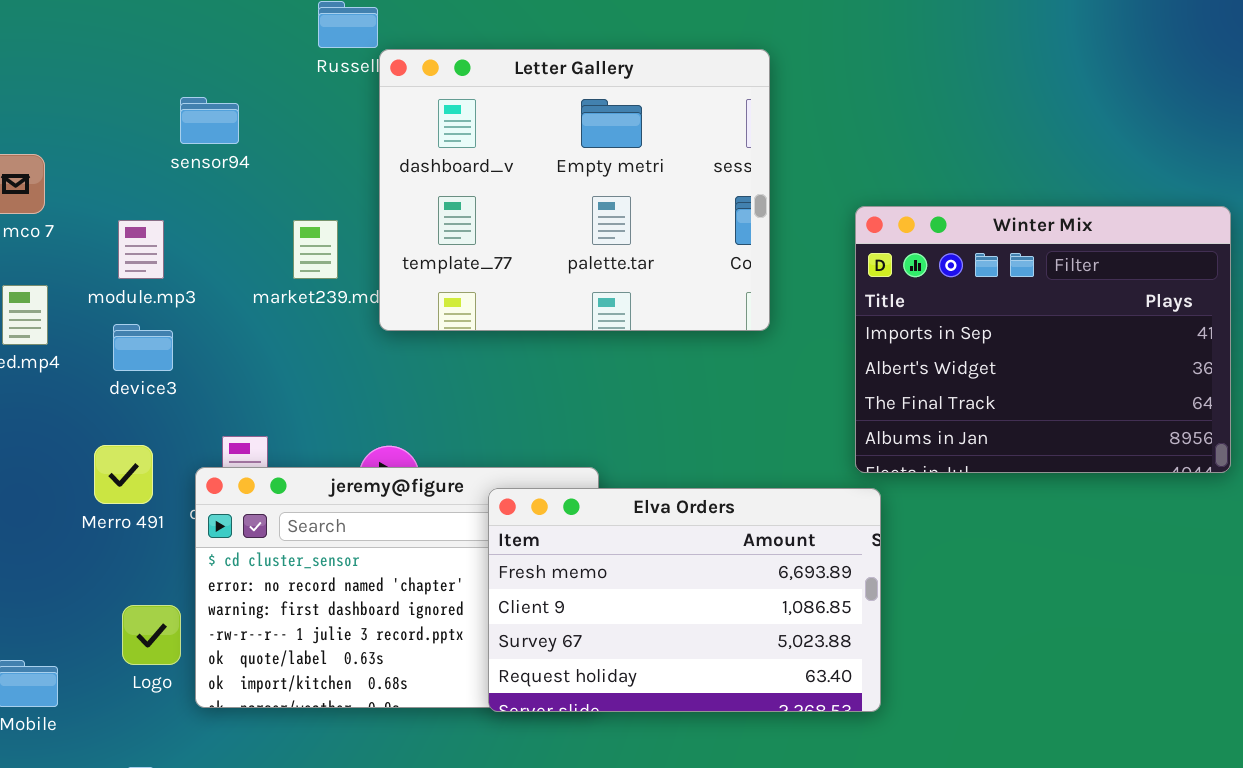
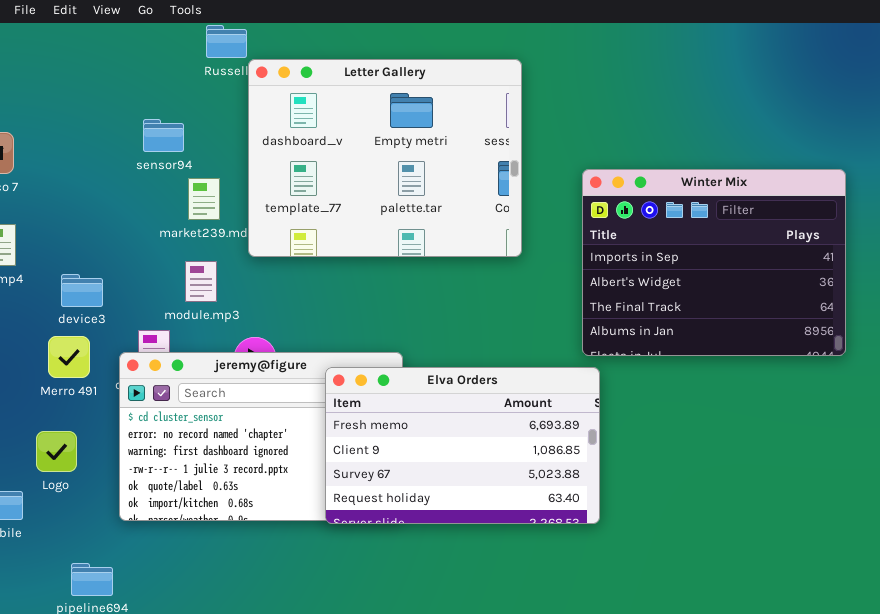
sensor94: [180,97,239,144] -> [143,119,184,152], moved
module.mp3: [118,220,164,279] -> [185,261,217,302], moved
device3: [113,324,173,371] -> [61,274,103,307], moved
Logo: [122,605,181,665] -> [36,431,77,472], moved

